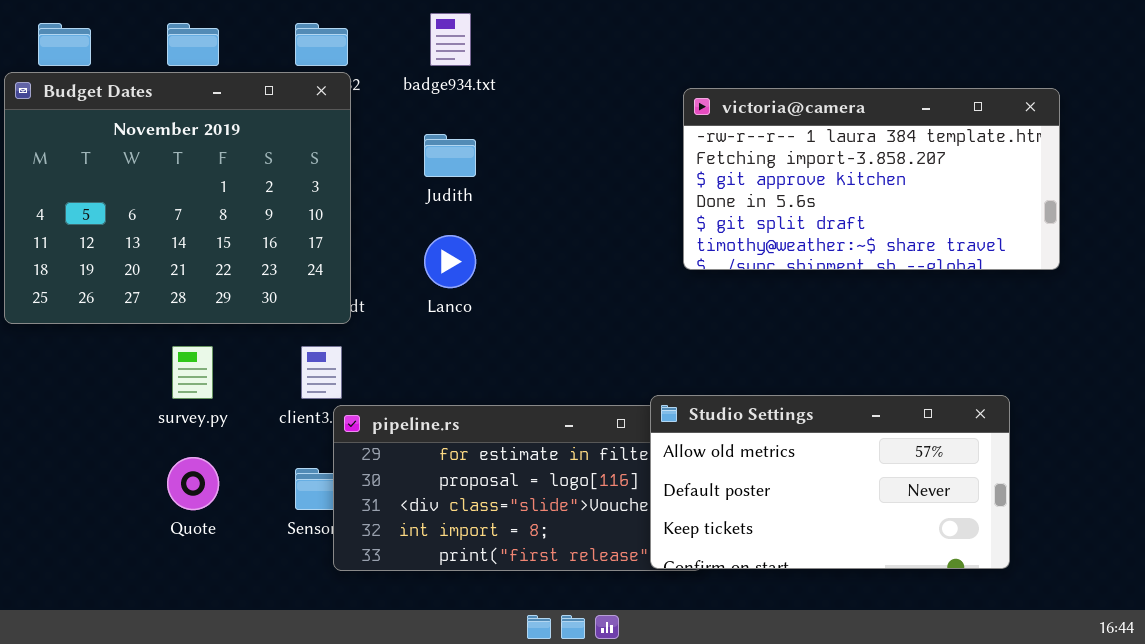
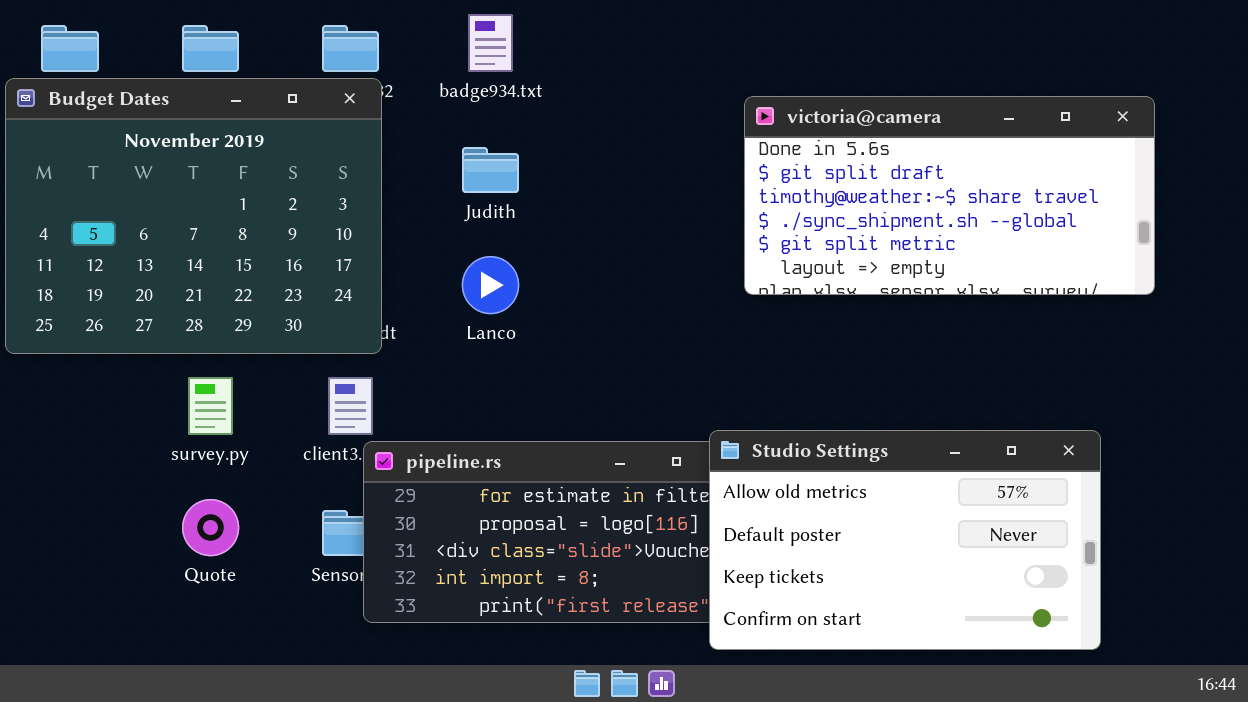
victoria@camera: [683,88,1060,270] -> [744,96,1155,295], scrolled down 3 rows
Studio Settings: [650,395,1010,569] -> [709,430,1101,650], resized

